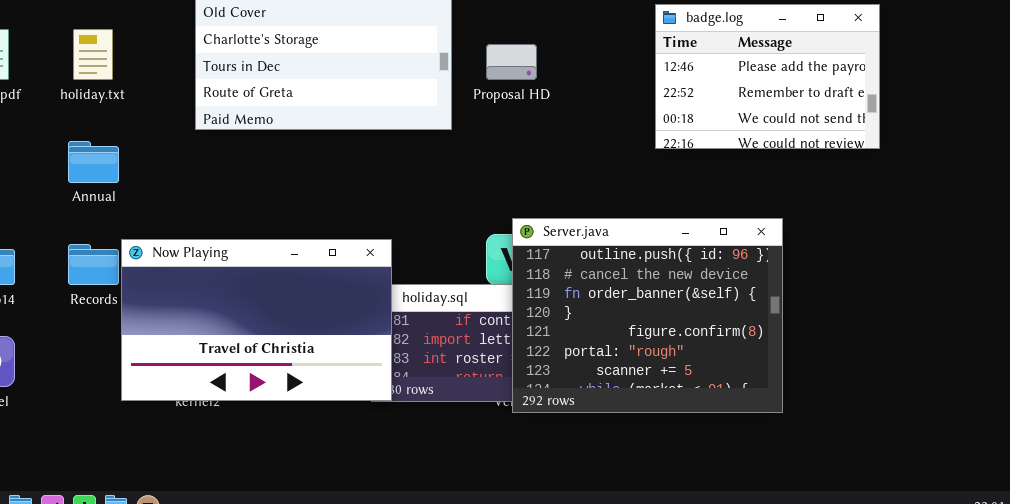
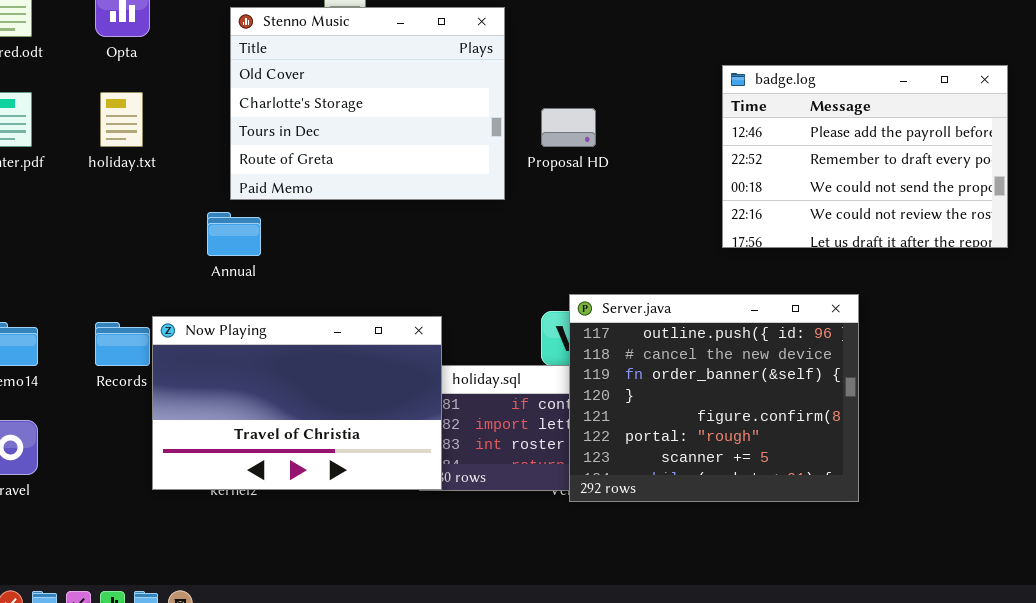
badge.log: [655,4,880,149] -> [722,65,1008,248], resized
Annual: [68,141,119,183] -> [207,212,261,256], moved

